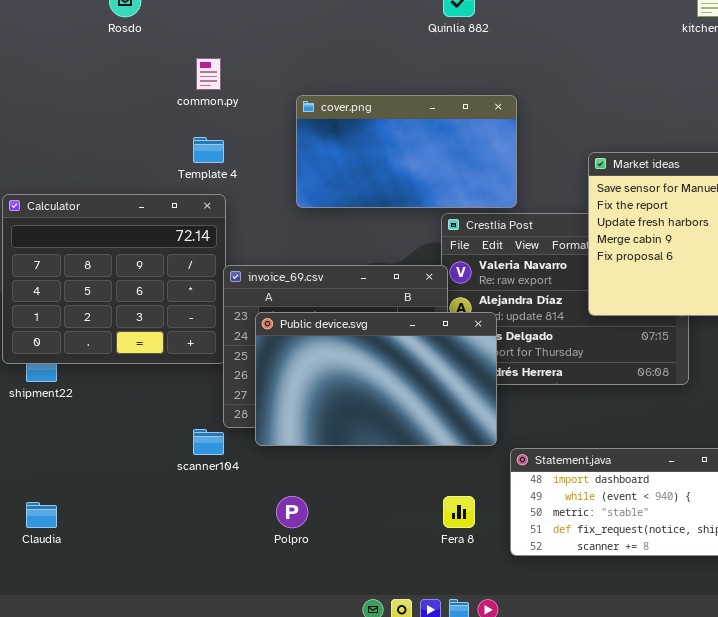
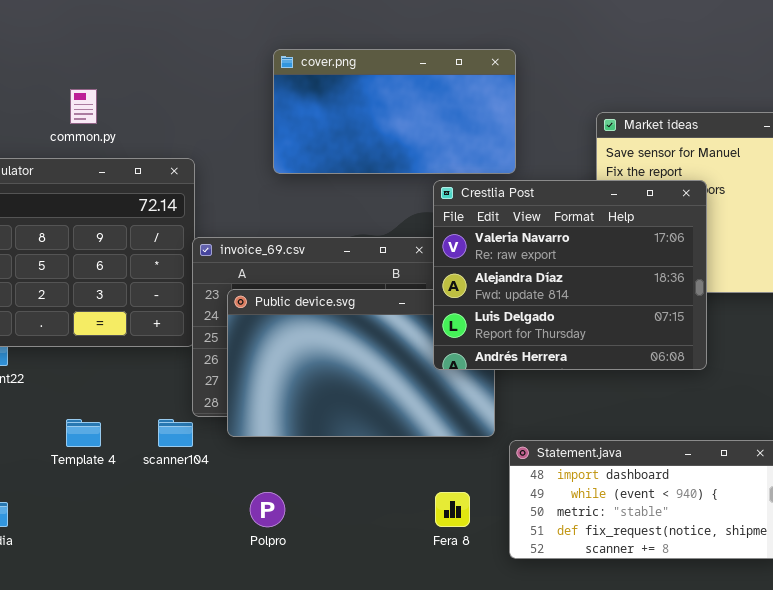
common.py: [196,58,221,90] -> [70,89,97,124], moved
Template 4: [193,137,224,163] -> [66,419,101,447], moved
Crestlia Post: [441,213,689,385] -> [433,180,707,370], raised

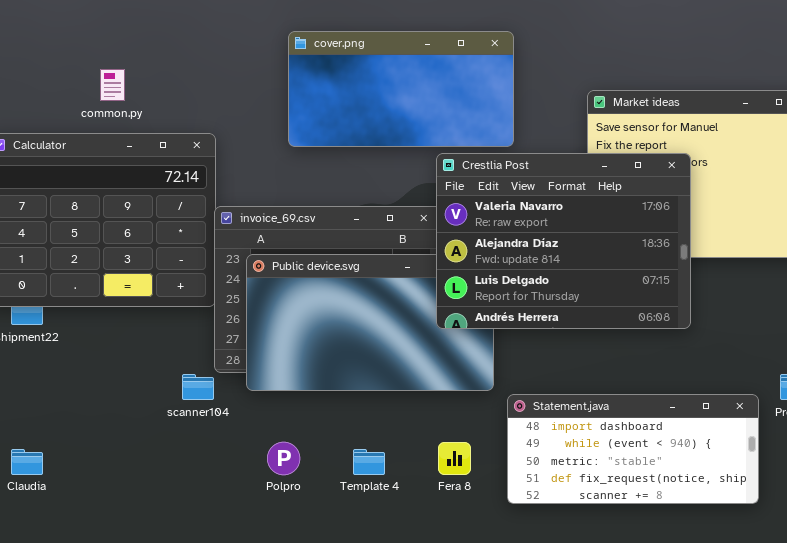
Template 4: [66,419,101,447] -> [353,449,385,475], moved

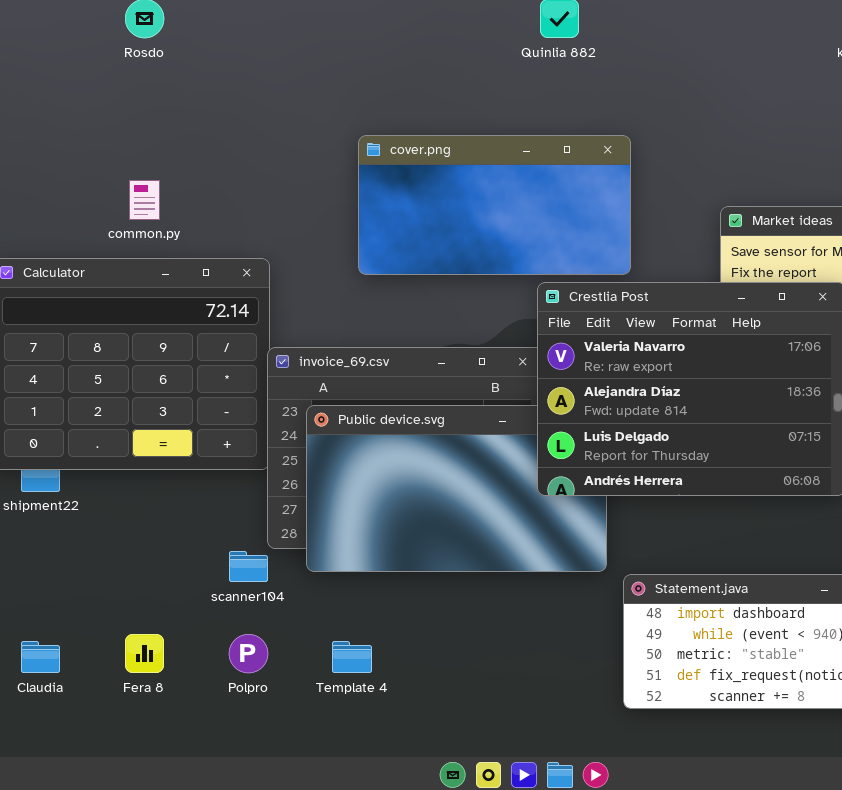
Polpro: [267,442,300,475] -> [229,634,268,673], moved
Fera 8: [438,442,471,475] -> [125,634,164,673], moved
Template 4: [353,449,385,475] -> [332,641,372,673], moved

